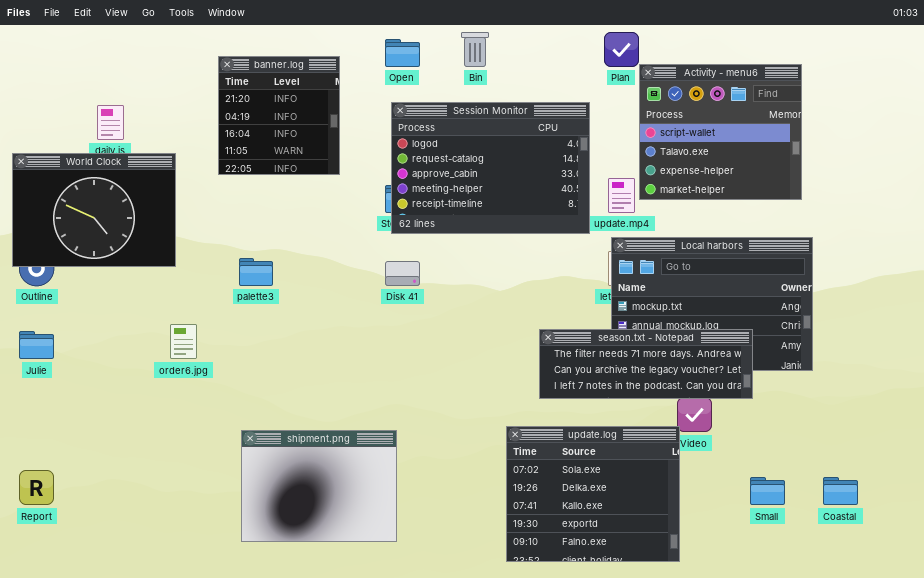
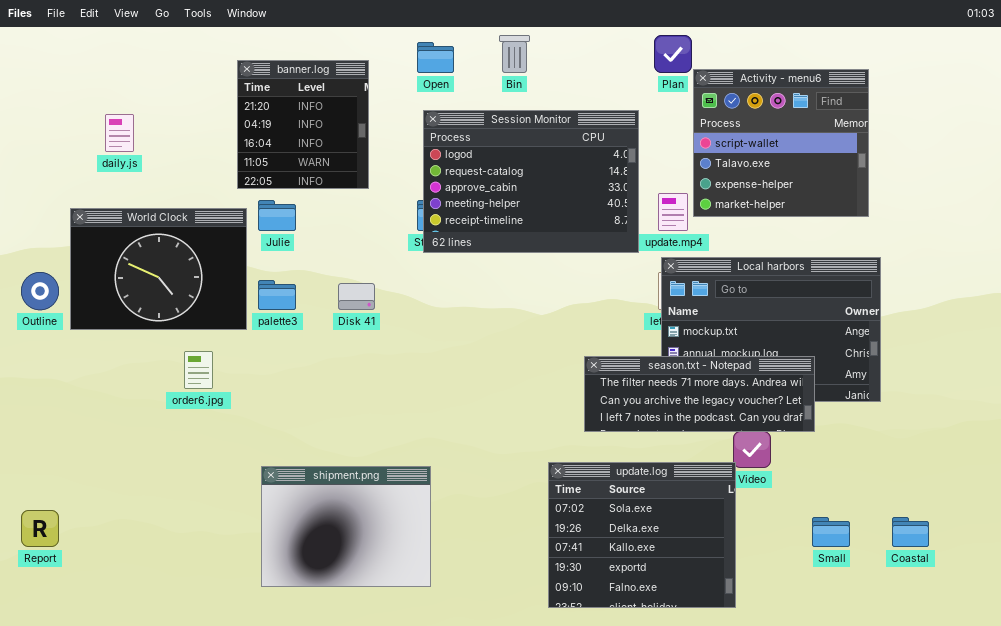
World Clock: [12,153,176,267] -> [70,208,247,330], moved
Disk 41: [385,261,420,286] -> [338,283,375,310], moved
Julie: [19,331,54,359] -> [258,200,296,231], moved

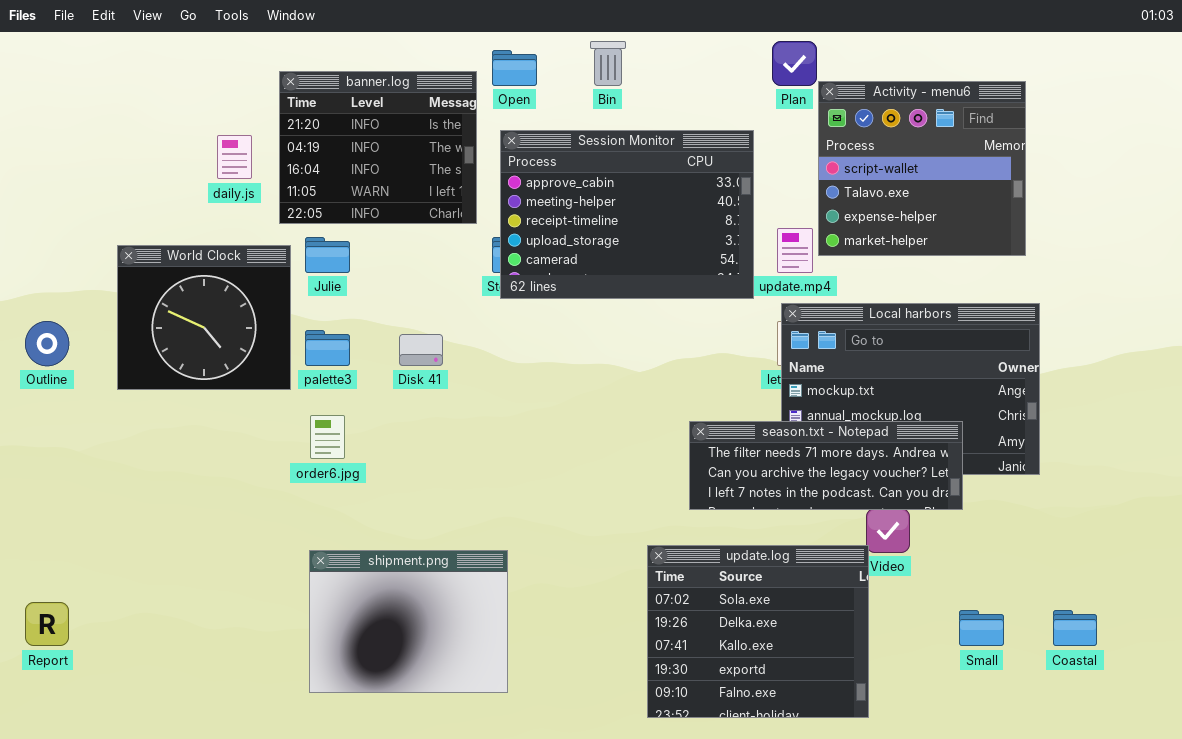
banner.log: [237,60,369,189] -> [279,71,477,224], resized
Session Monitor: [423,110,639,253] -> [500,130,754,299], scrolled down 2 rows
daily.js: [105,114,134,152] -> [217,135,252,179], moved
World Clock: [70,208,247,330] -> [117,245,291,390], resized
order6.jpg: [184,351,213,389] -> [310,415,345,459], moved

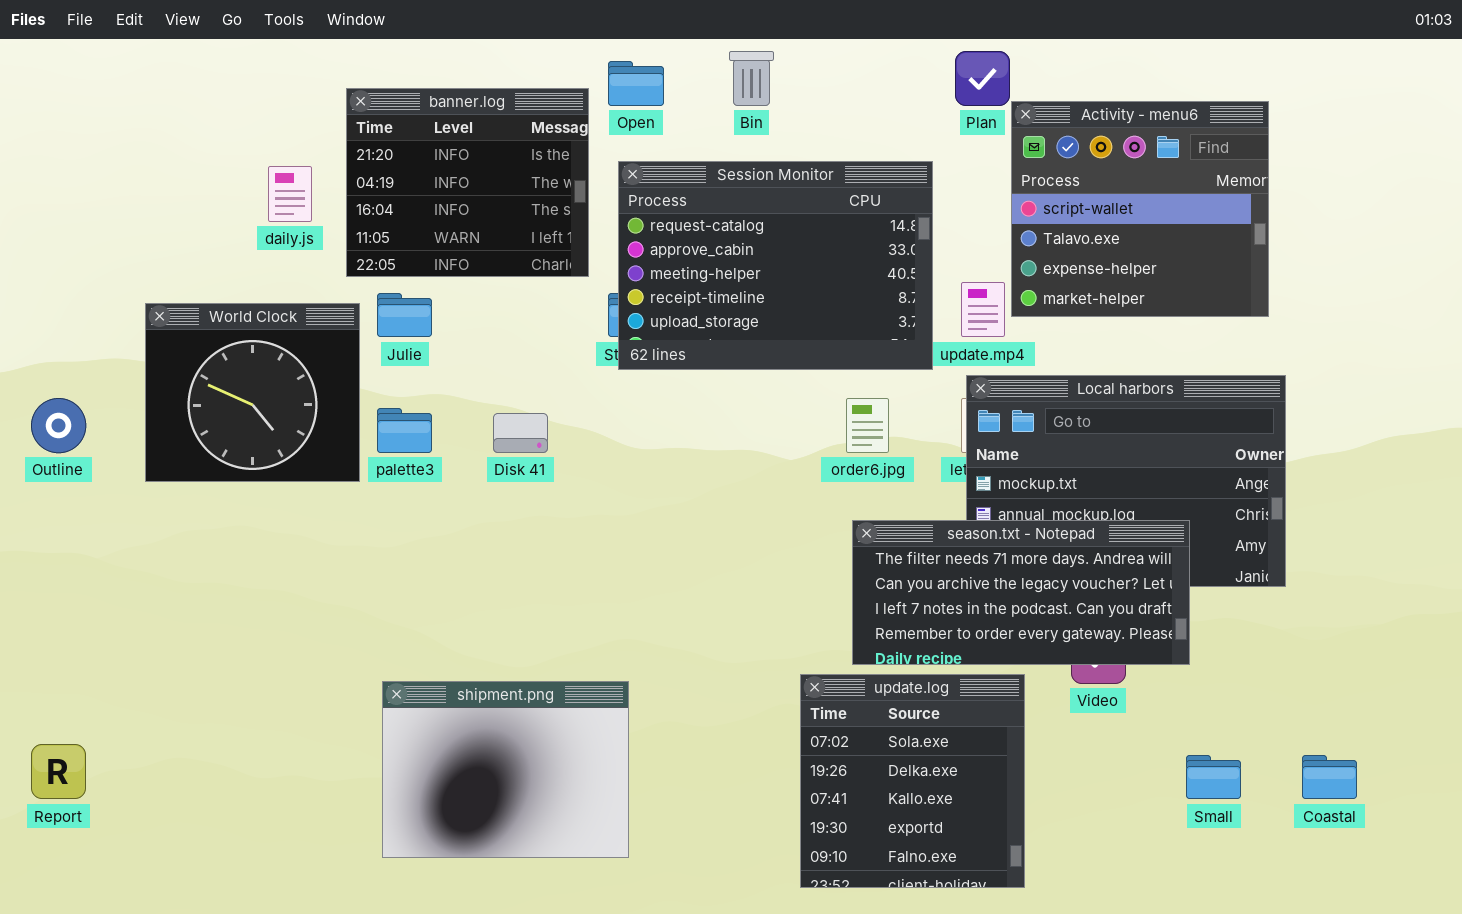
Session Monitor: [500,130,754,299] -> [618,161,933,370], scrolled up 1 row
order6.jpg: [310,415,345,459] -> [846,398,889,453], moved
season.txt - Notepad: [689,421,963,510] -> [852,520,1190,665], resized
update.log: [647,545,869,718] -> [800,674,1025,888], resized

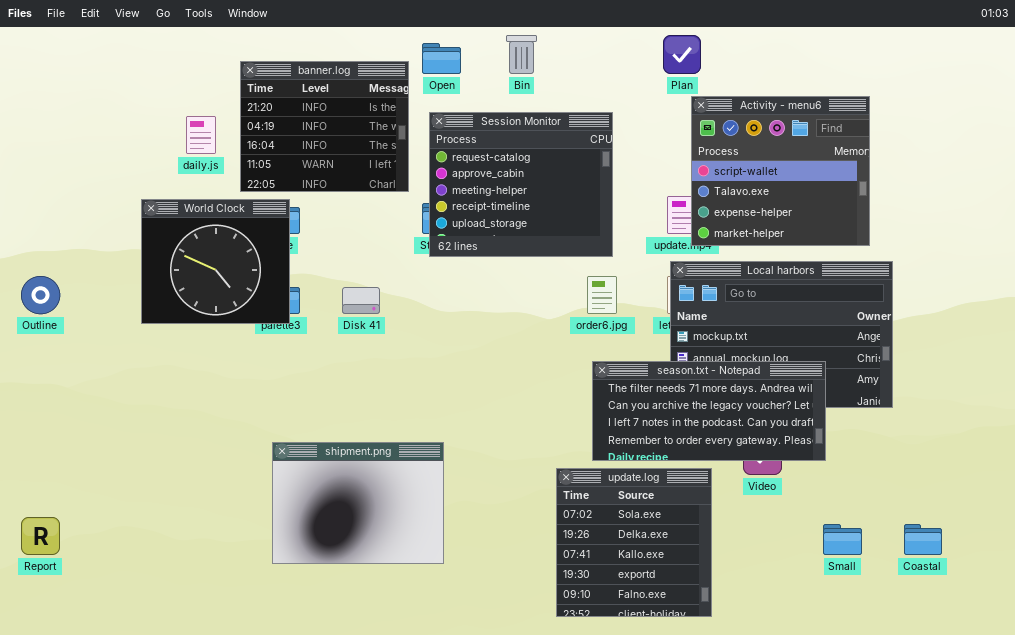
Activity - menu6: [1011,101,1269,317] -> [691,96,870,246], moved
Session Monitor: [618,161,933,370] -> [429,112,613,257], resized
World Clock: [145,303,360,482] -> [141,199,290,324], moved
shipment.png: [382,681,629,858] -> [272,442,444,564], moved

